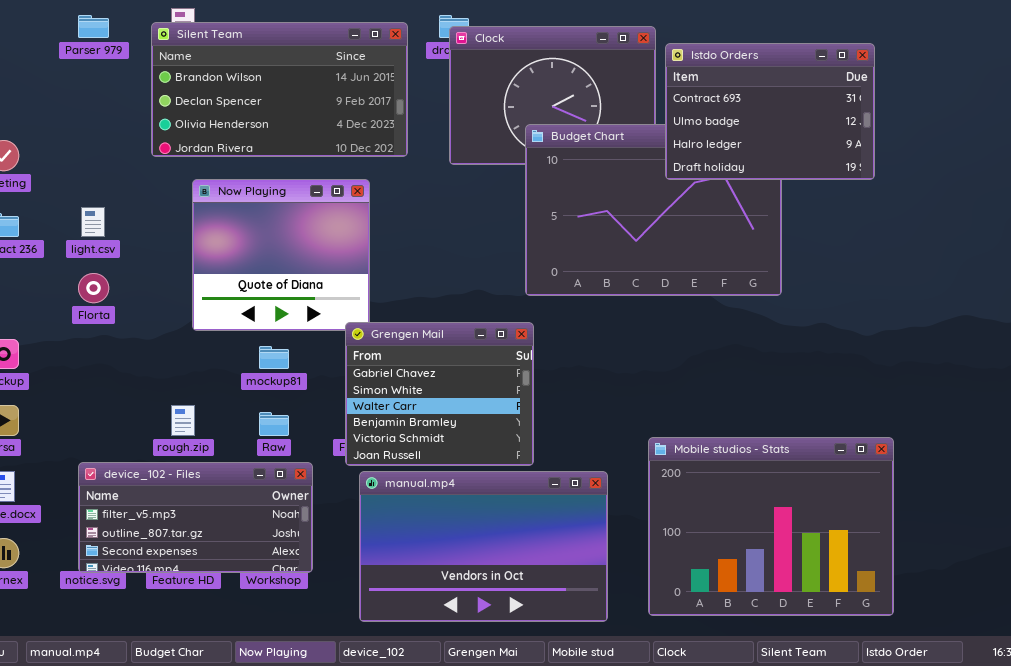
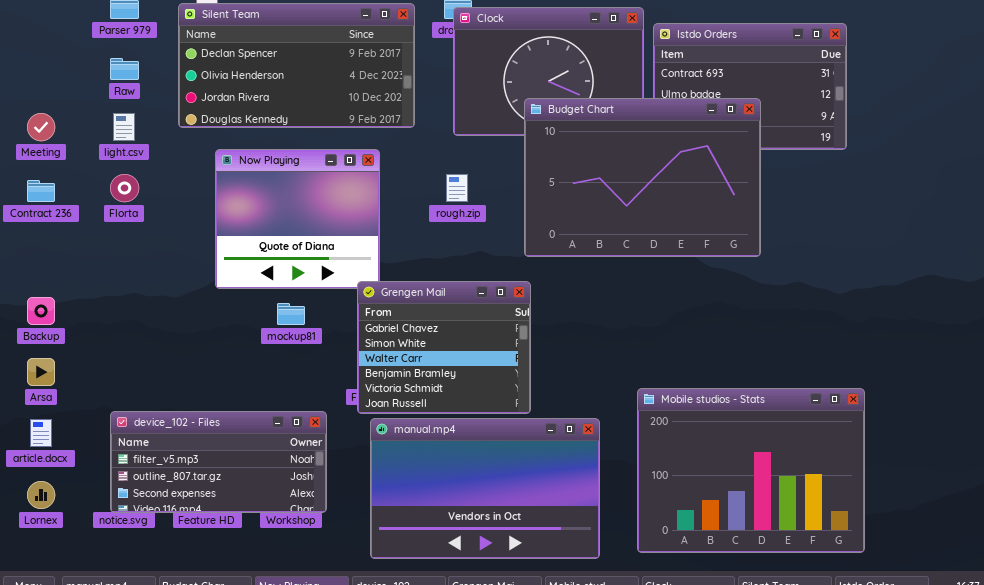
Silent Team: [151,22,408,157] -> [178,3,415,128], scrolled down 1 row
Budget Chart: [525,124,782,296] -> [524,98,761,257], raised
light.csv: [81,207,105,237] -> [113,113,135,141], moved
Florta: [78,273,109,303] -> [110,174,139,202], moved
rough.zip: [171,405,195,436] -> [446,174,468,202], moved
Raw: [259,412,289,436] -> [110,58,139,80], moved

